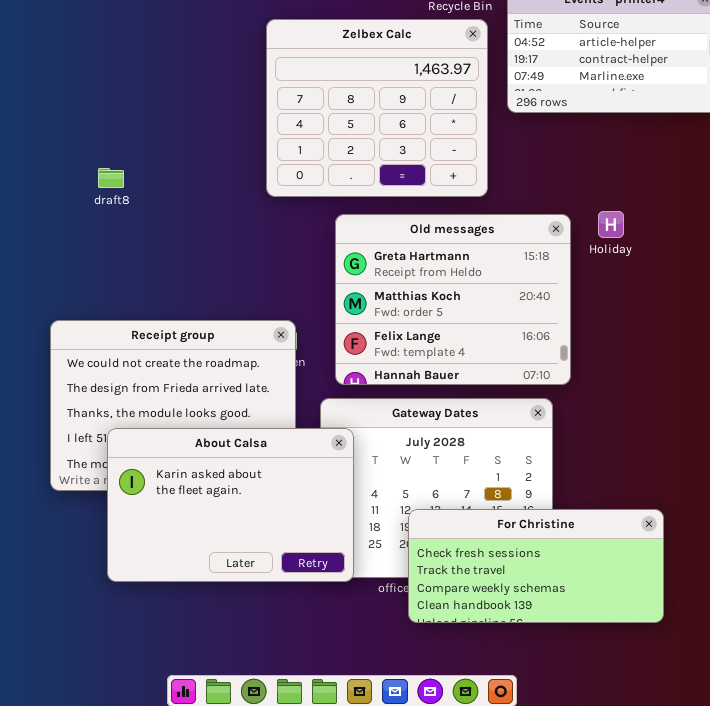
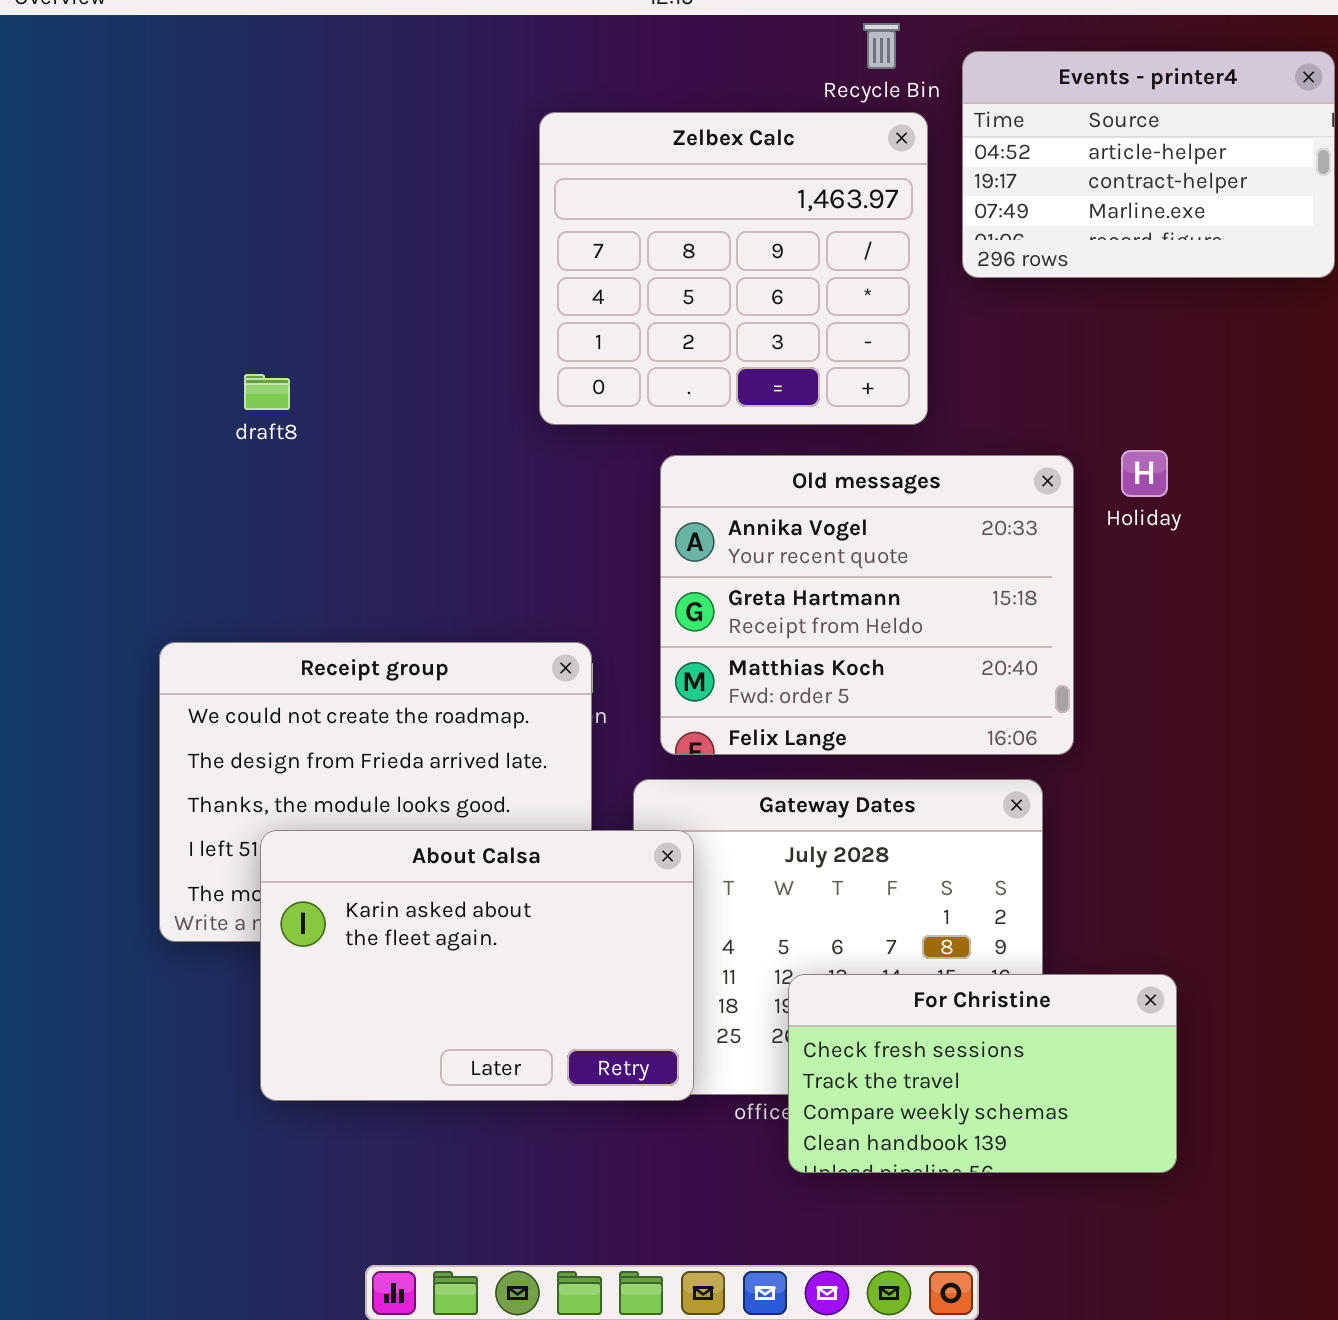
Old messages: [335,214,571,385] -> [660,455,1074,755], scrolled up 1 row
For Christine: [408,509,664,623] -> [788,974,1177,1173], resized

